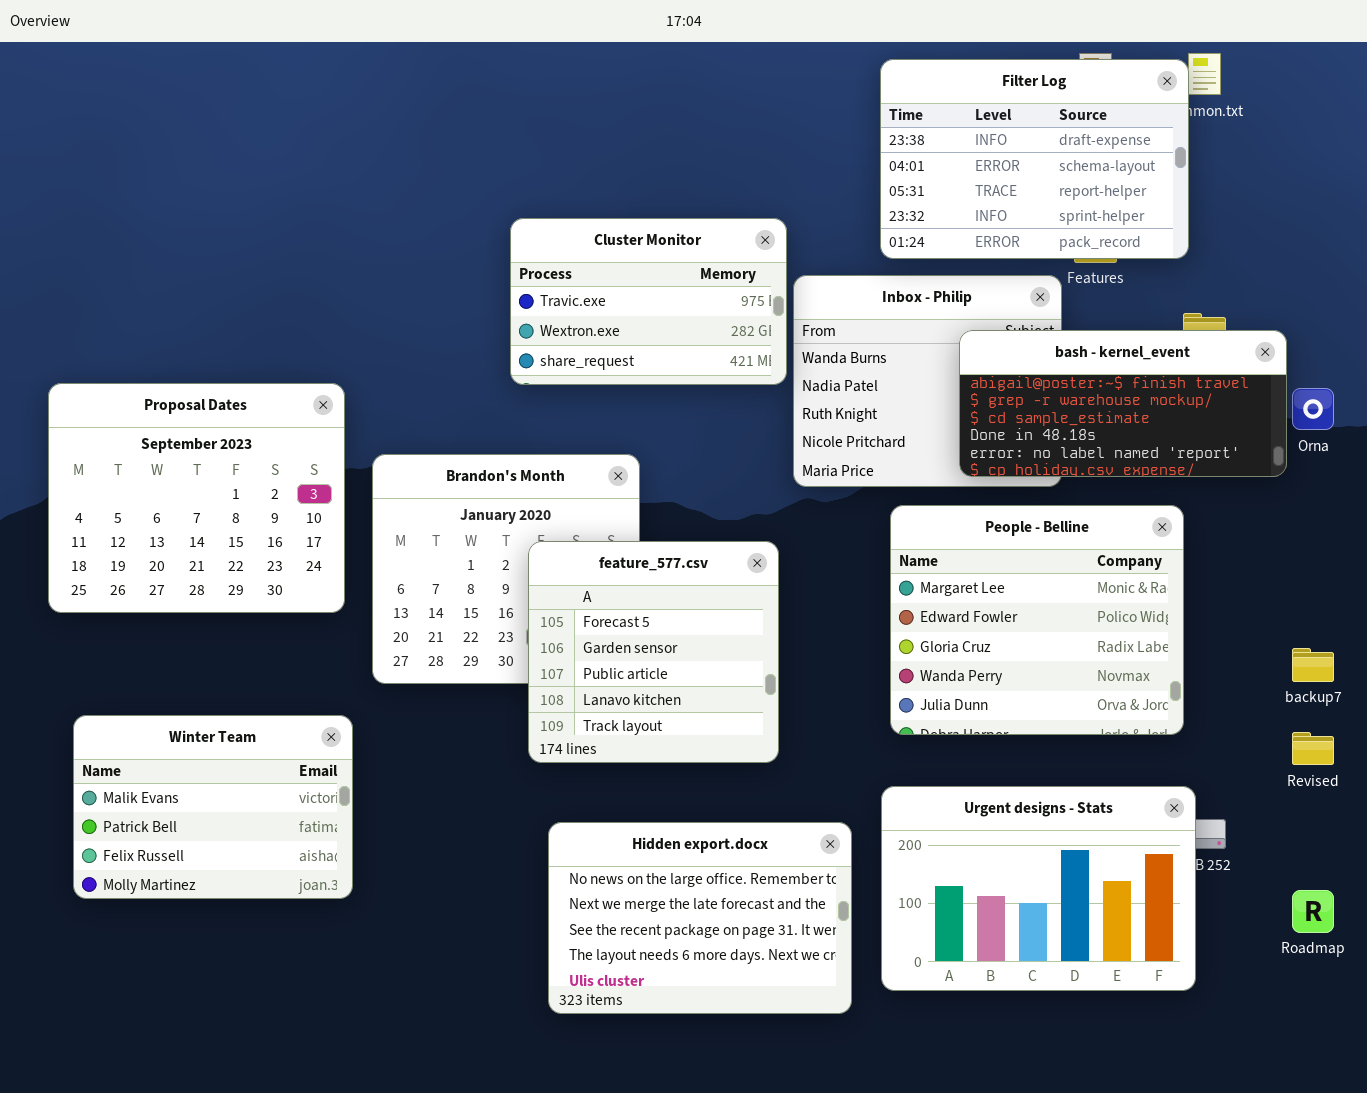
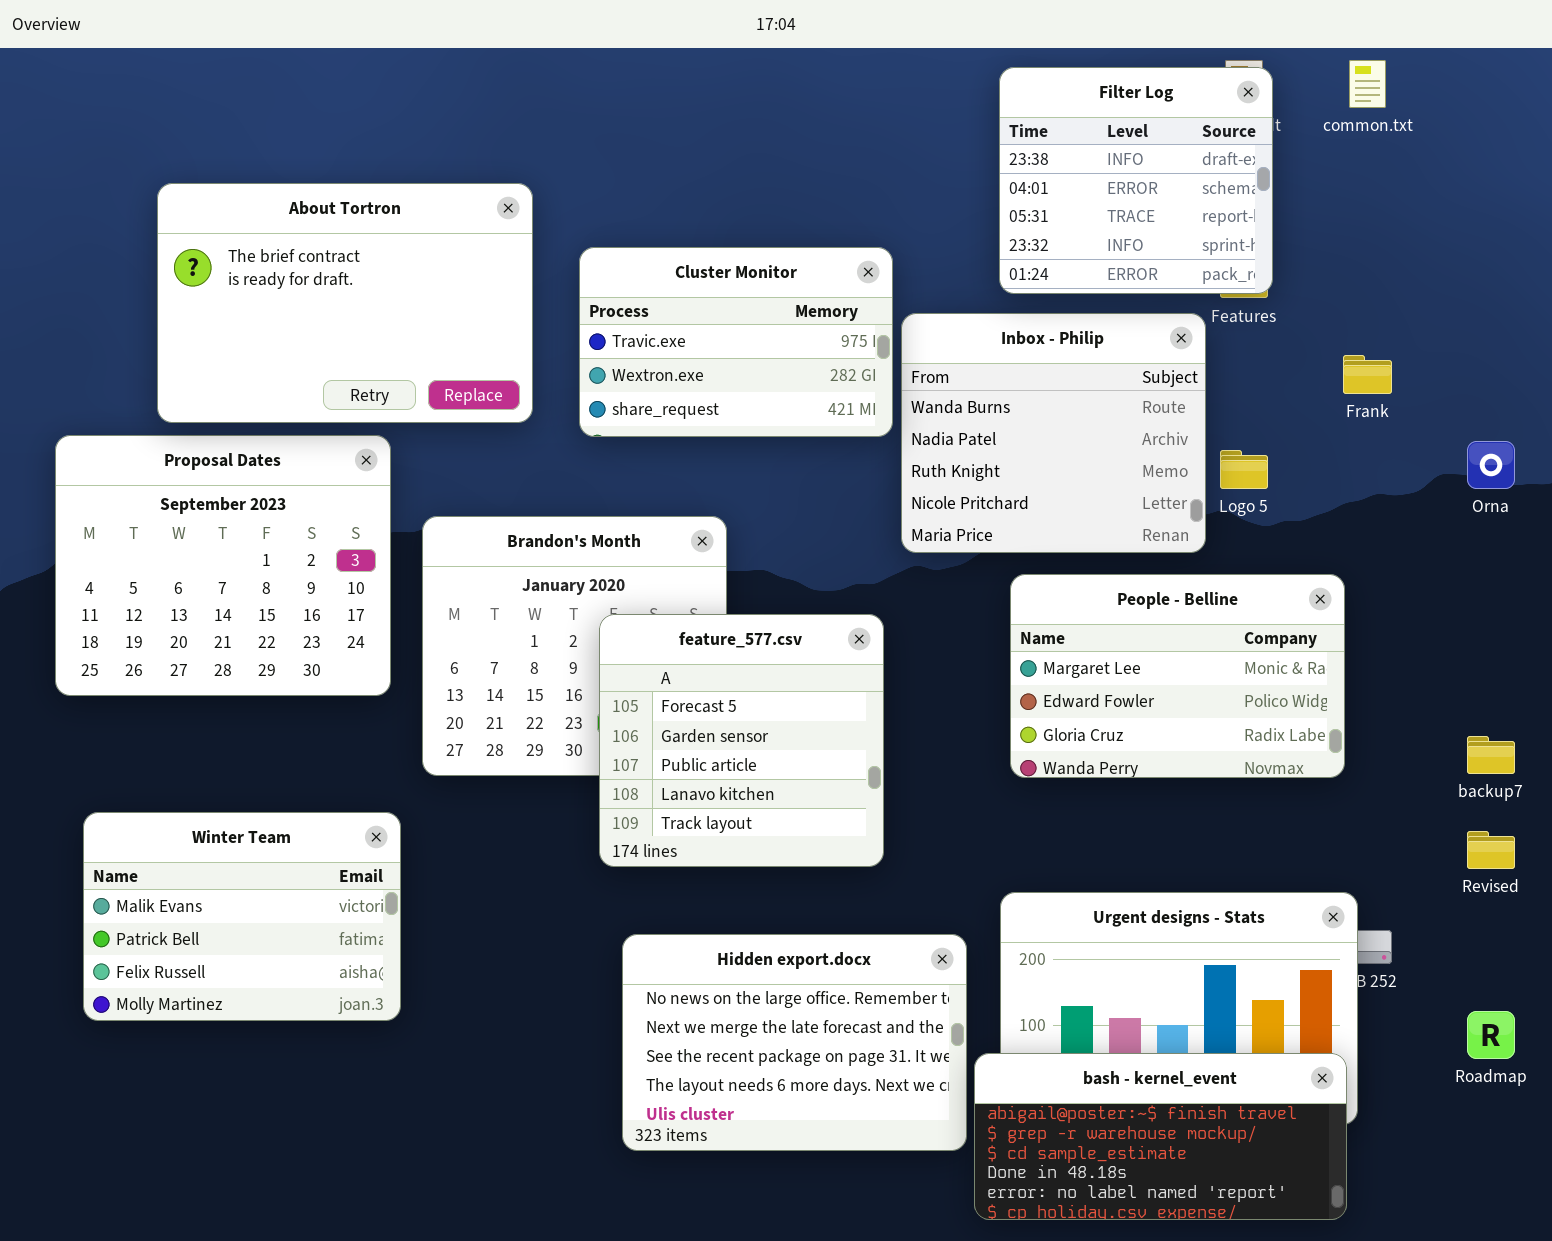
Filter Log: [880,59,1189,259] -> [999,67,1273,294], resized
About Tortron: none -> [157,183,533,423], opened
bash - kernel_event: [959,330,1287,477] -> [974,1053,1347,1220], moved
People - Belline: [890,505,1184,735] -> [1010,574,1345,778], resized

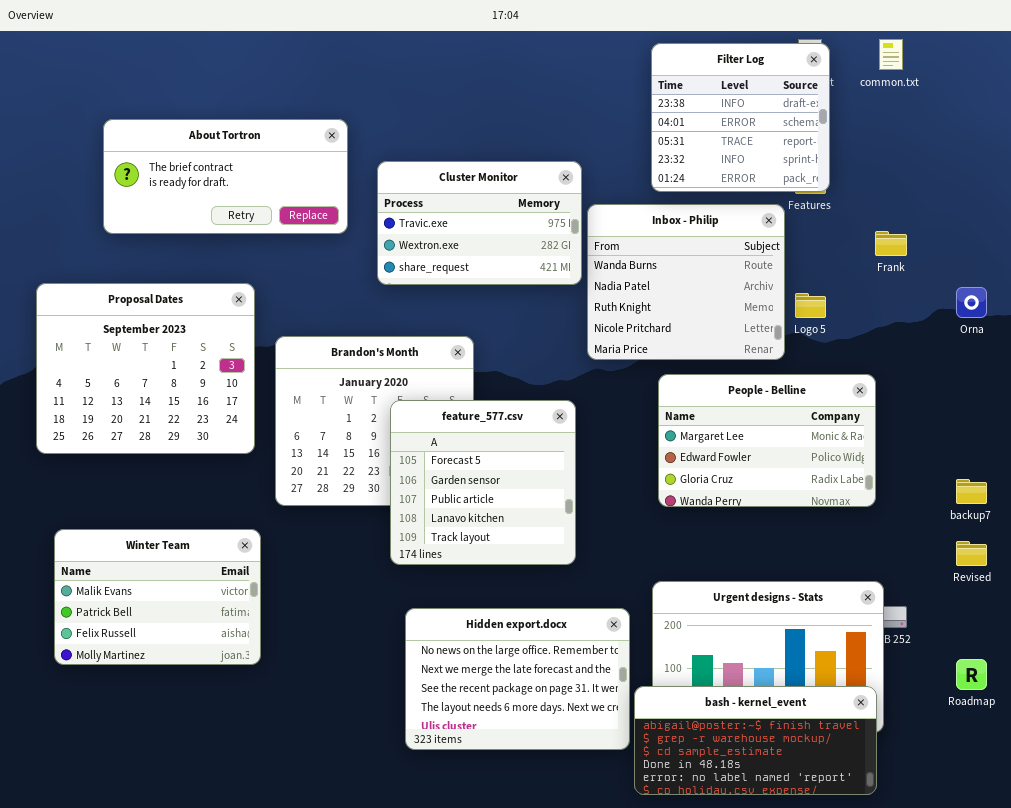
About Tortron: [157,183,533,423] -> [103,119,348,234], resized

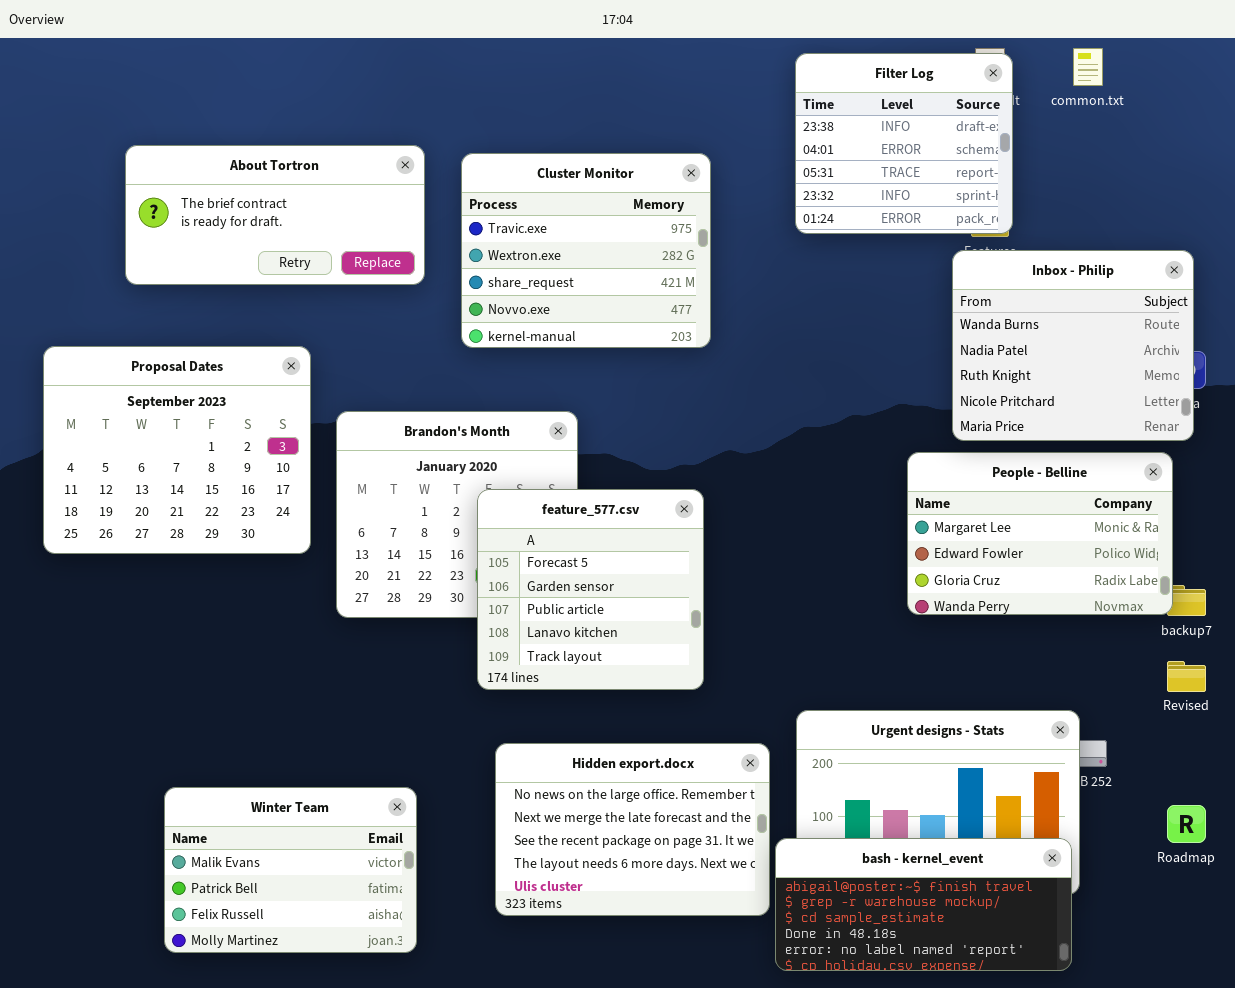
Cluster Monitor: [377,161,582,285] -> [461,153,711,348], resized
Inbox - Philip: [587,204,785,360] -> [952,250,1194,441], moved
People - Belline: [658,374,876,507] -> [907,452,1173,615], moved
Winter Team: [54,529,261,665] -> [164,787,417,953], moved

